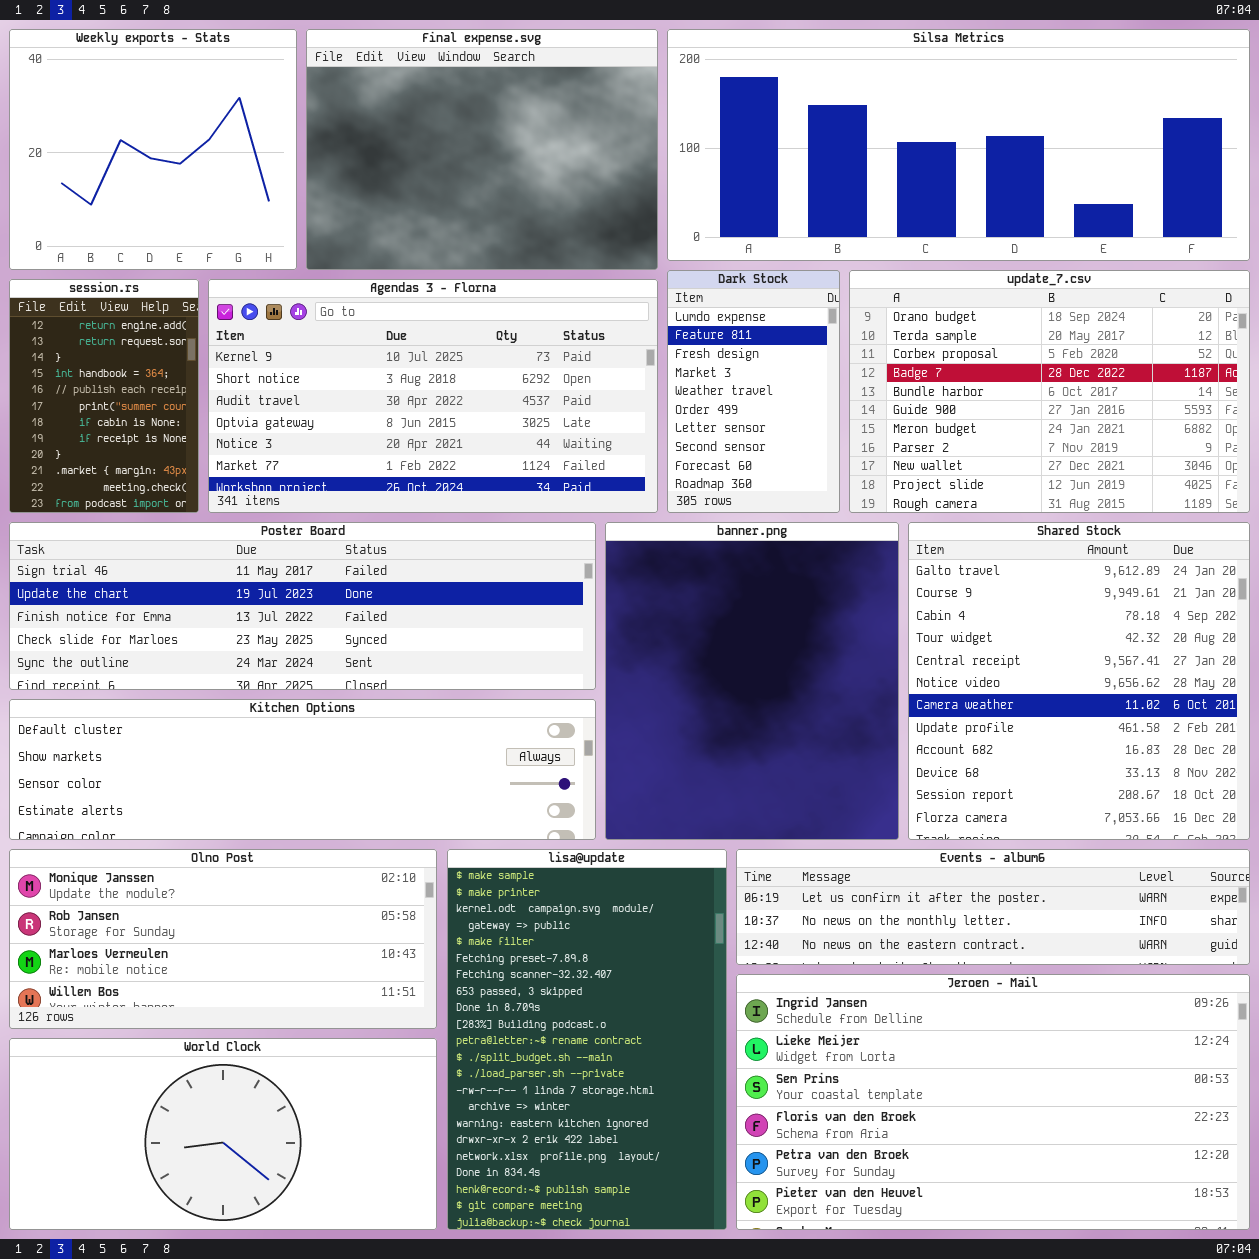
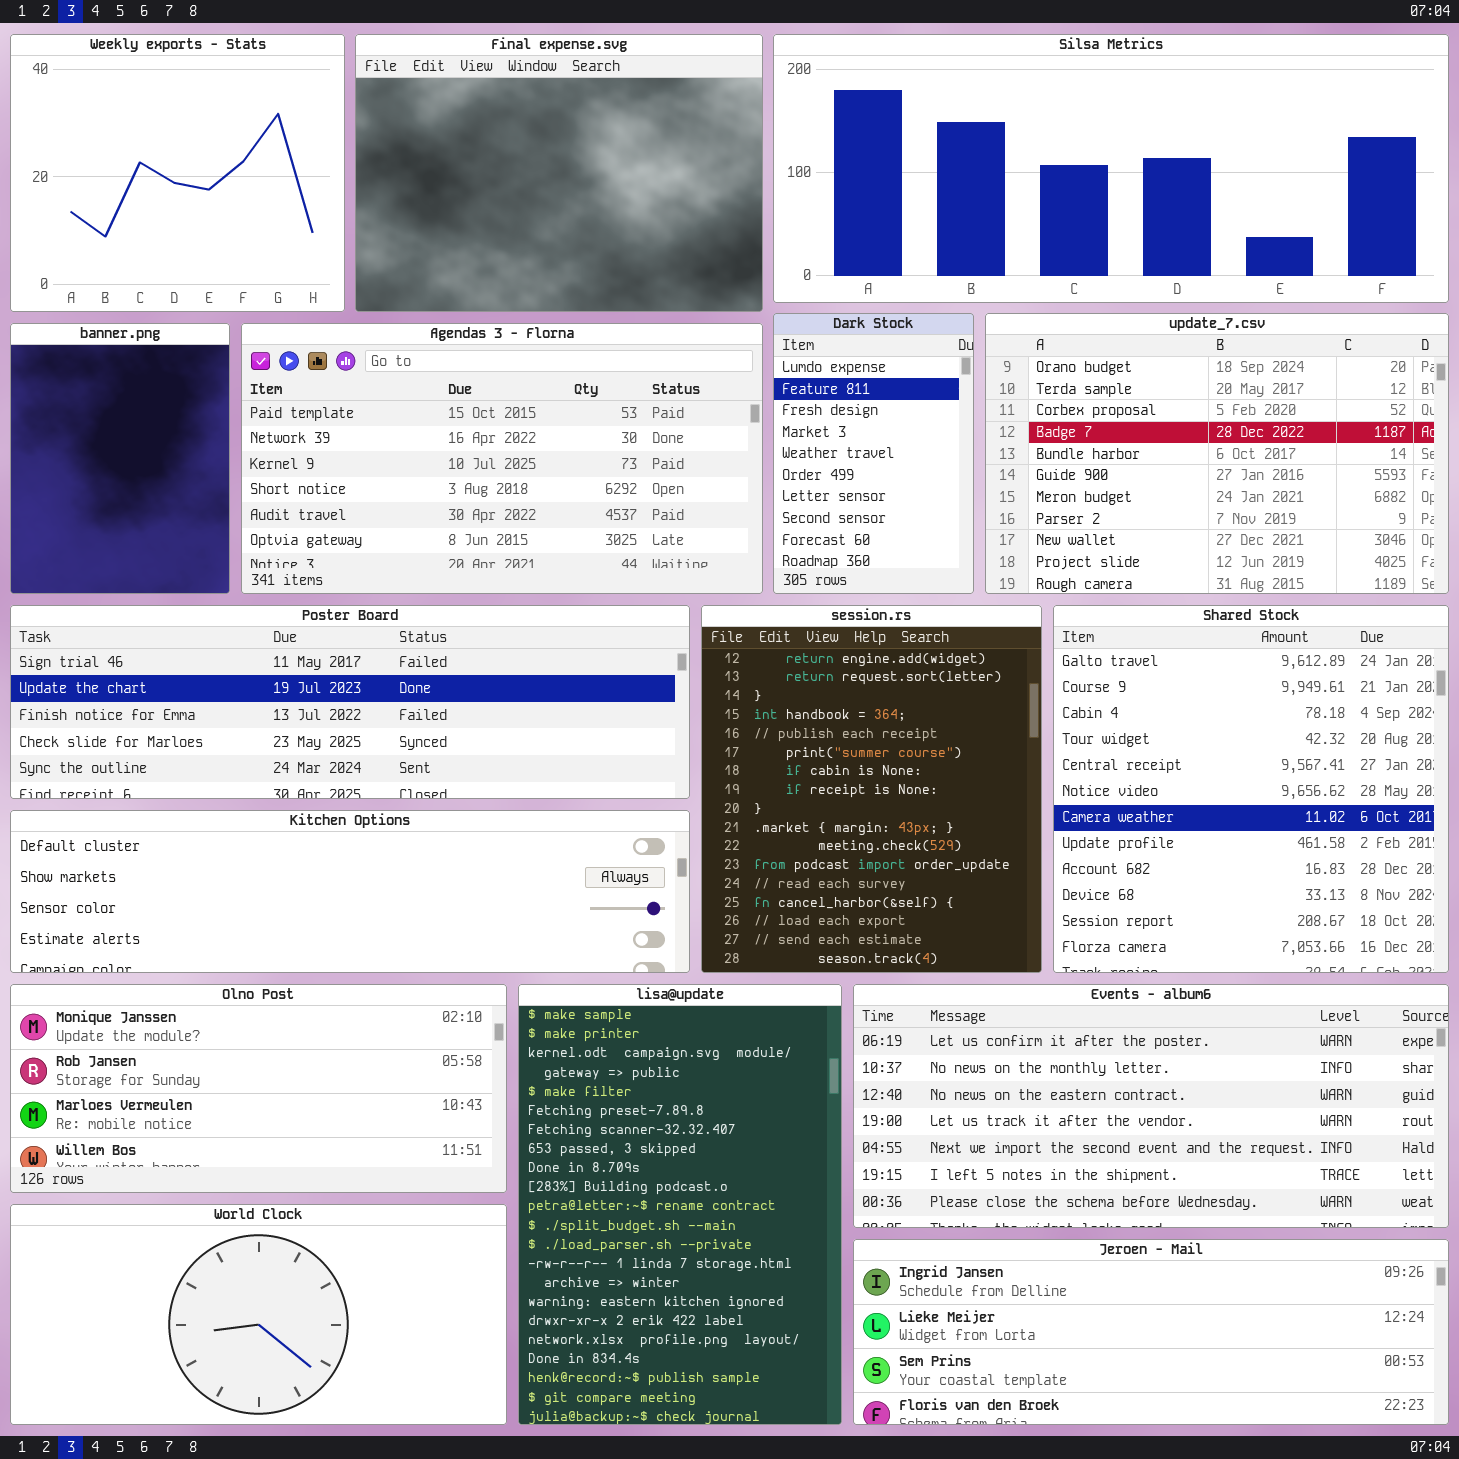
session.rs: [9,279,199,513] -> [701,605,1042,973], moved, resized
Agendas 3 - Florna: [208,279,658,513] -> [241,323,763,594], scrolled up 2 rows
banner.png: [605,522,899,840] -> [10,323,230,594], moved, resized
Events - album6: [736,849,1250,965] -> [853,984,1449,1228], resized
Jeroen - Mail: [736,974,1250,1230] -> [853,1239,1449,1425], resized

